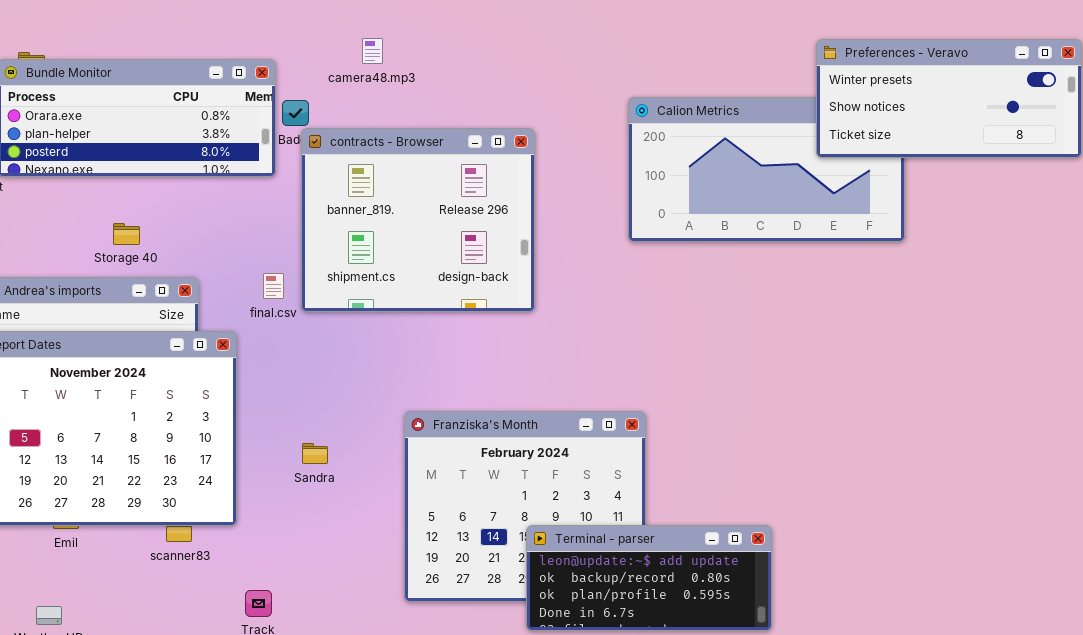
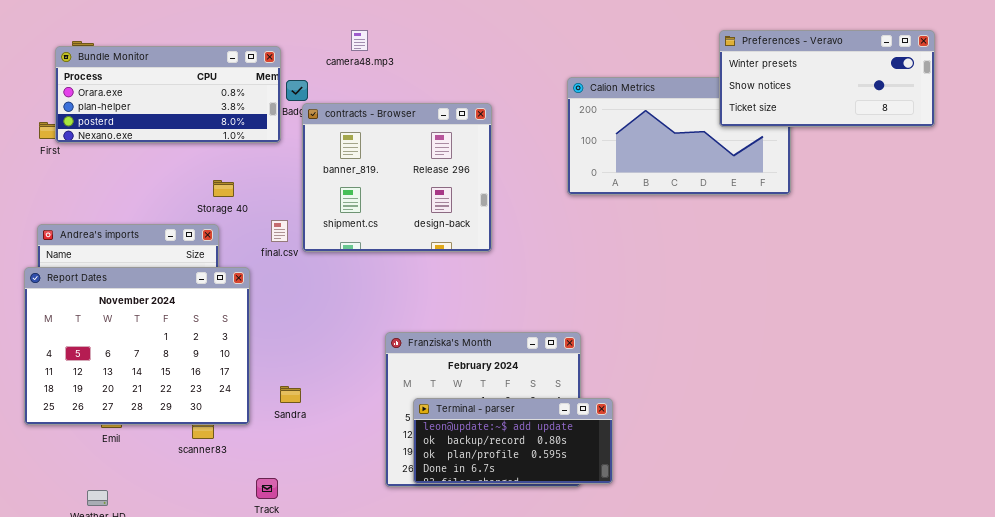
Storage 40: [113,223,140,245] -> [213,180,234,197], moved
Sandra: [302,443,328,464] -> [280,386,301,403], moved
Terminal - parser: [526,525,772,631] -> [413,398,613,484], moved

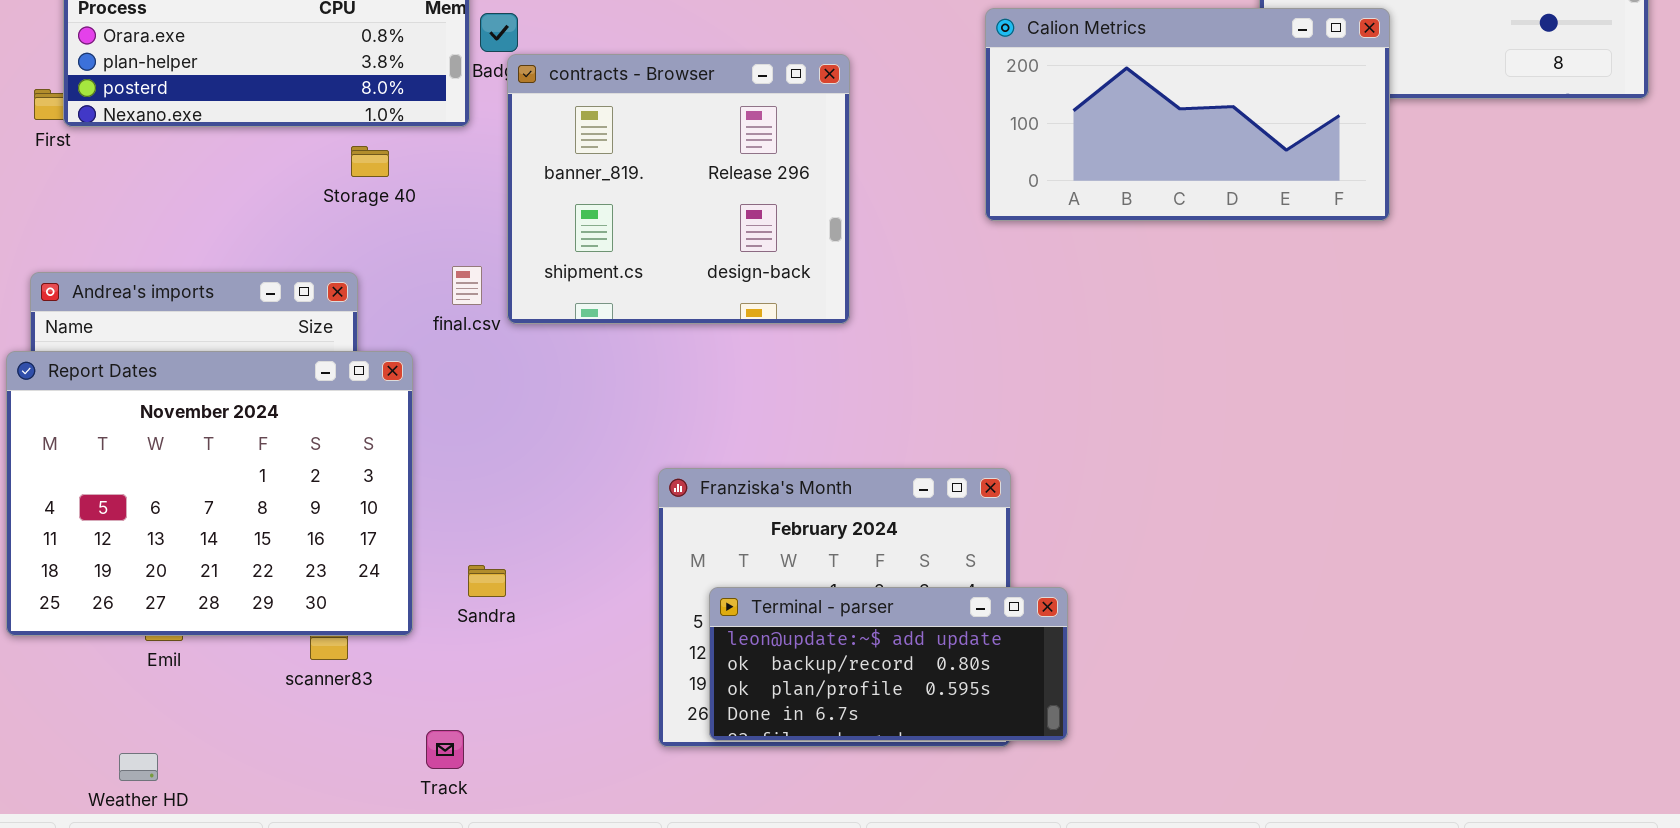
Calion Metrics: [567,77,791,195] -> [985,8,1390,221], raised
Storage 40: [213,180,234,197] -> [351,146,389,177], moved

